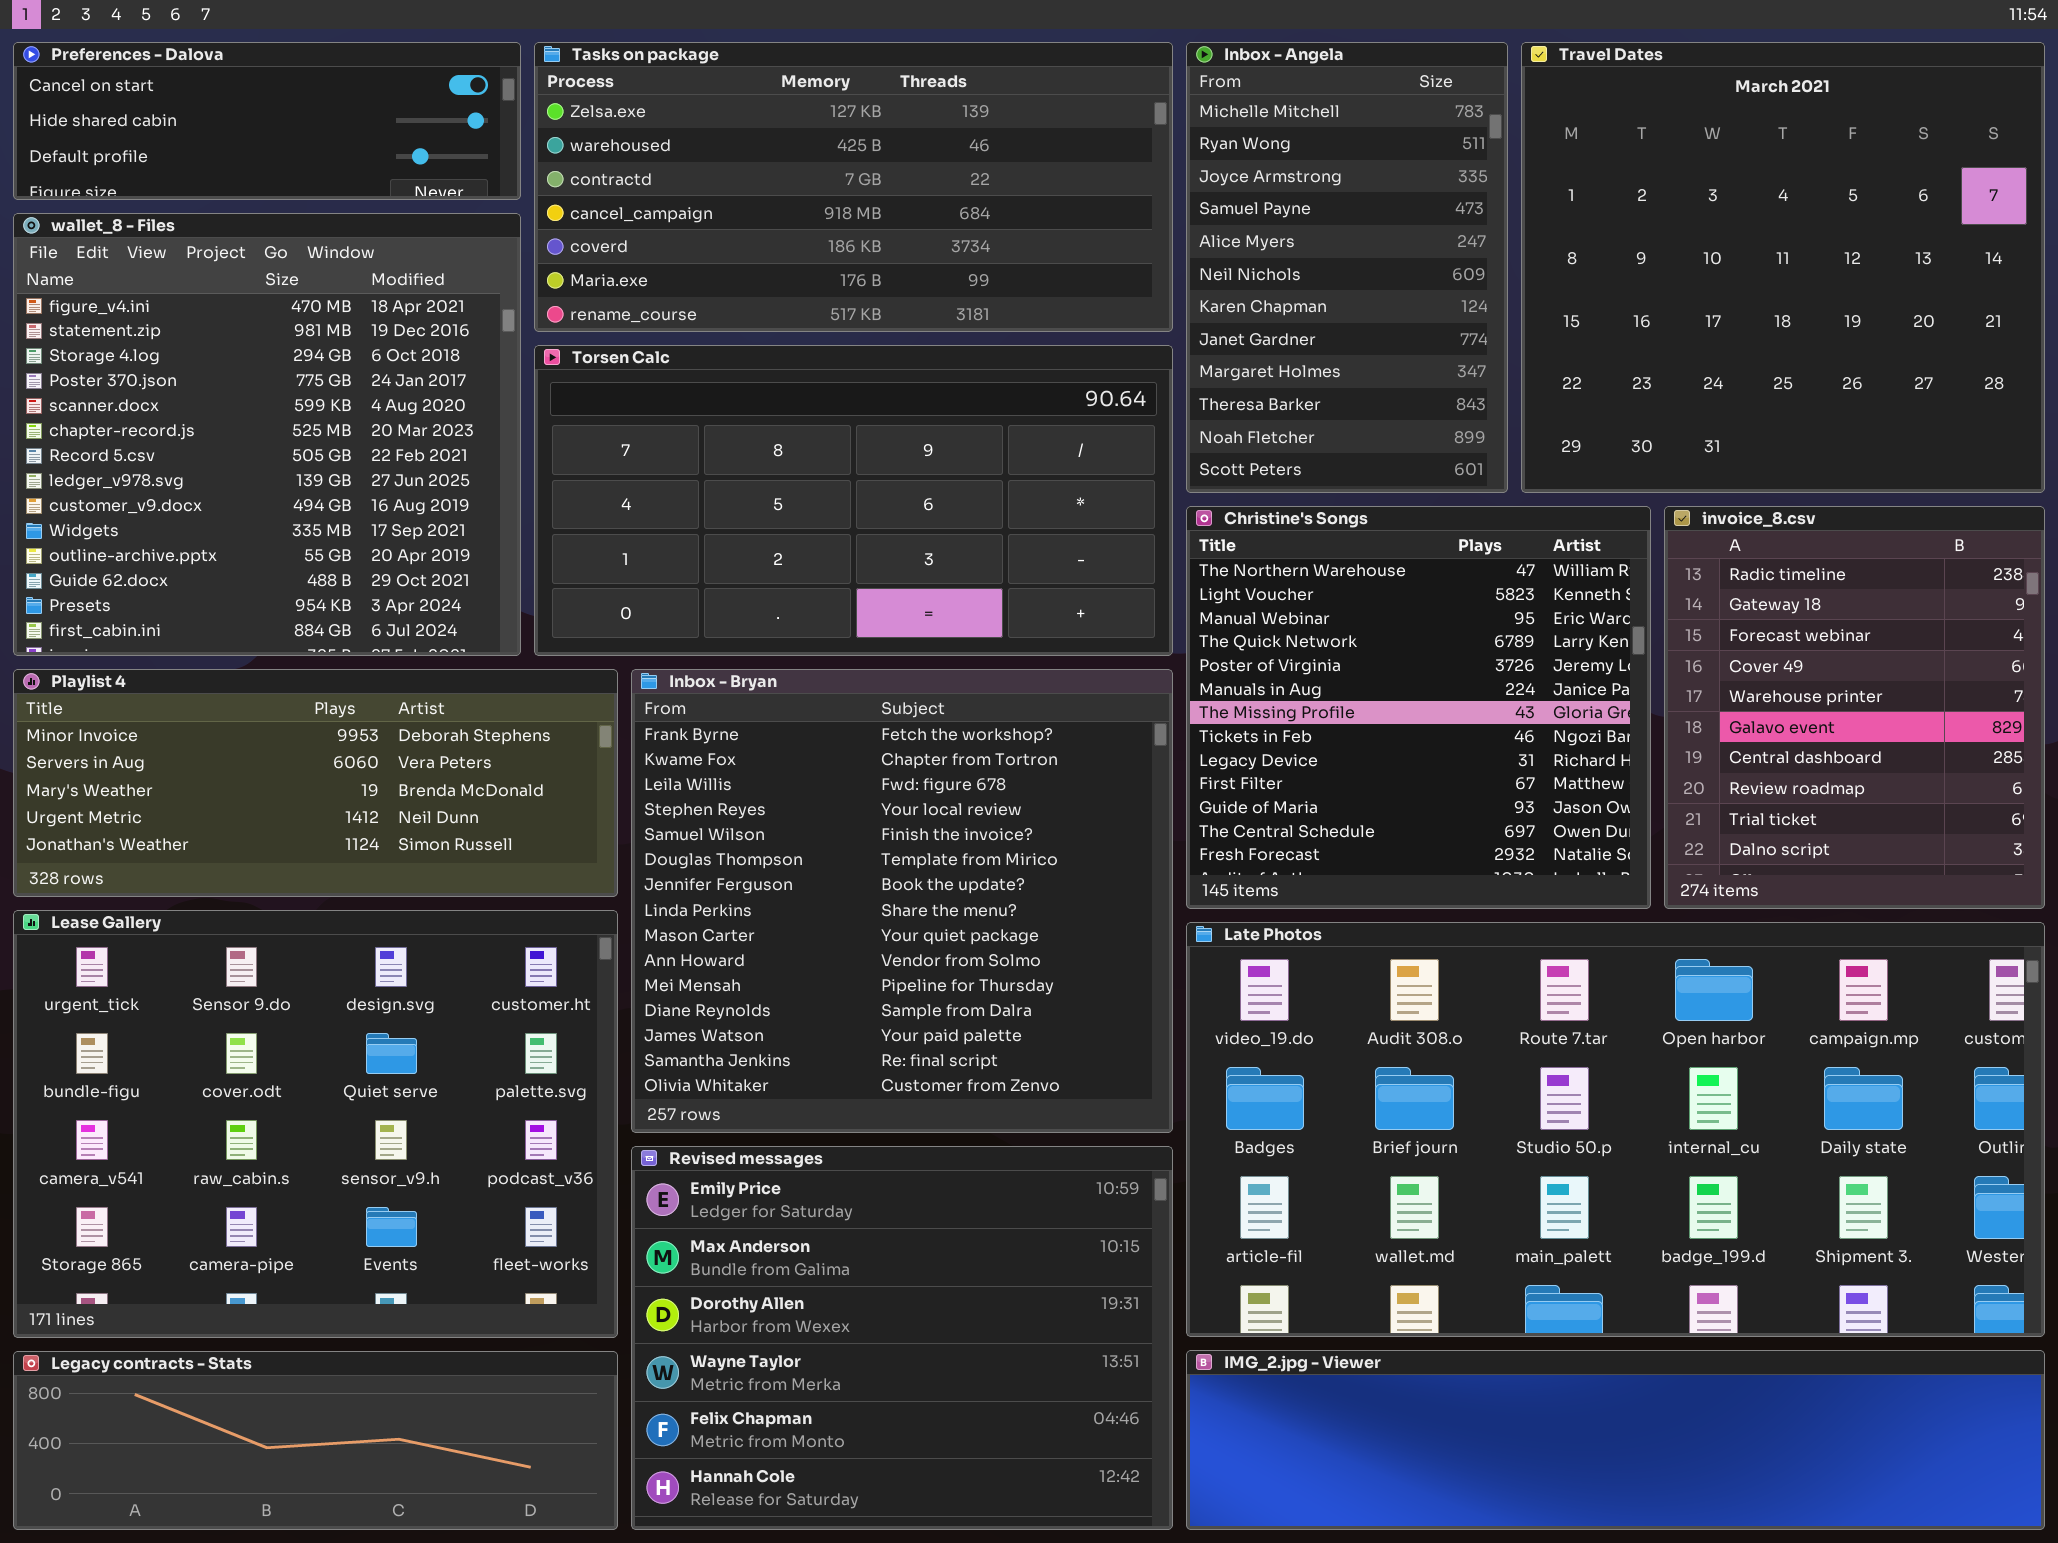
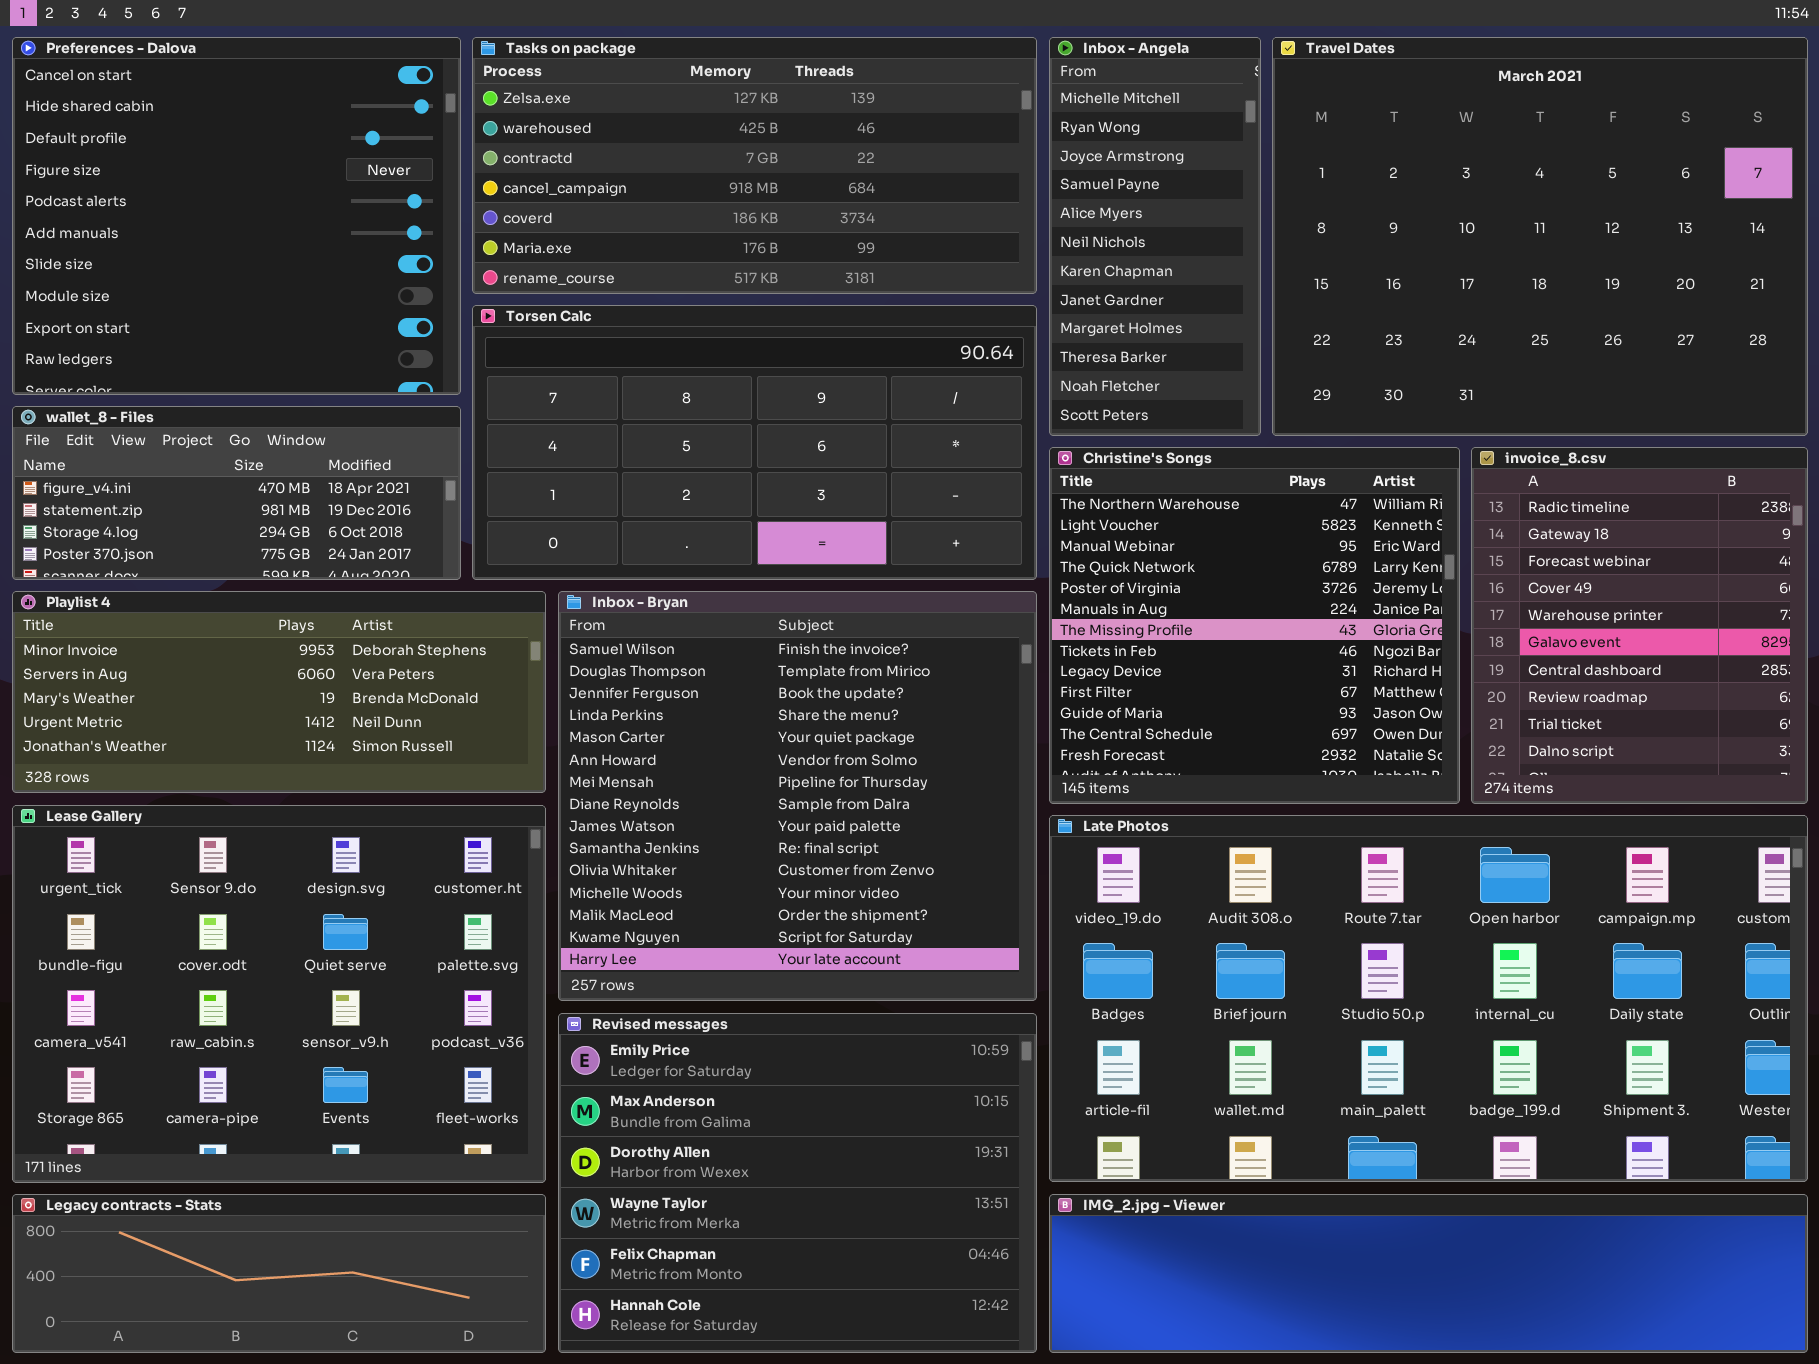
Preferences - Dalova: [13,42,521,200] -> [12,37,461,395], resized
Inbox - Angela: [1186,42,1508,493] -> [1049,37,1261,436], resized
Travel Dates: [1521,42,2045,493] -> [1272,37,1808,436], resized
wallet_8 - Files: [13,213,521,656] -> [12,406,461,580], resized
Inbox - Bryan: [631,669,1173,1133] -> [558,591,1037,1001], scrolled down 4 rows

